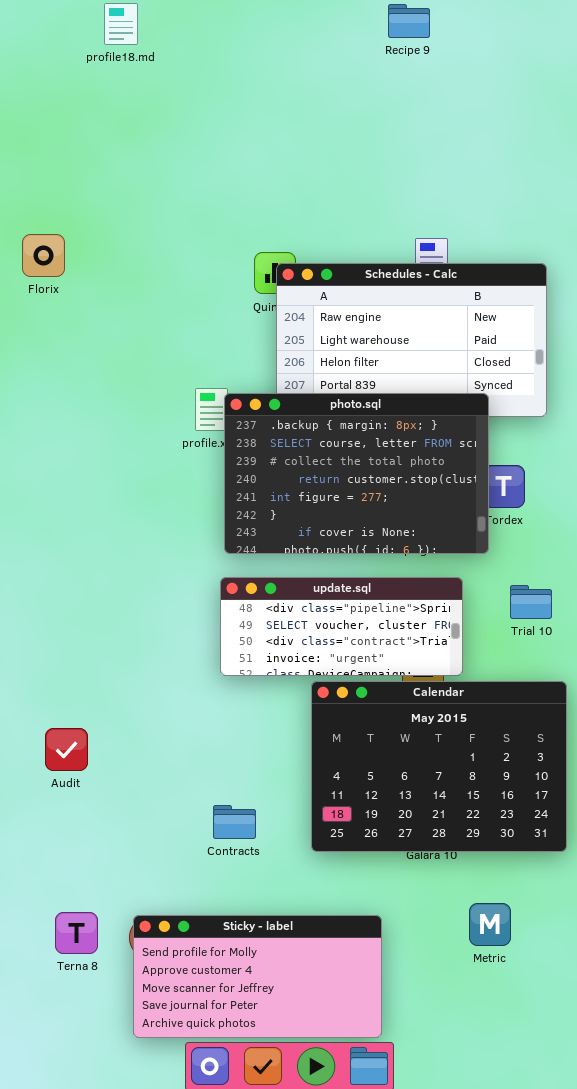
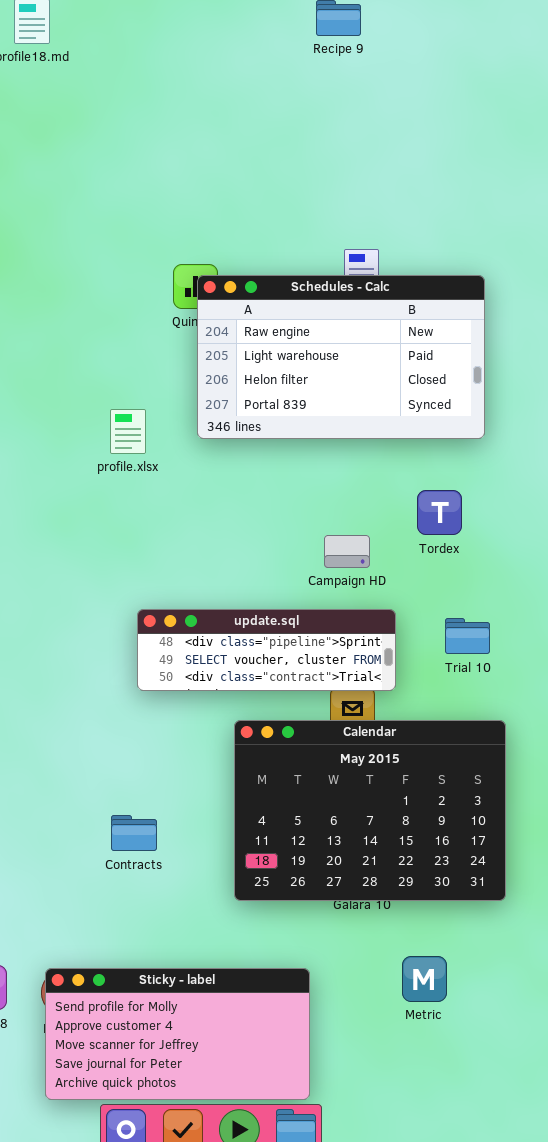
photo.sql: [224,393,489,554] -> none, closed
update.sql: [220,577,463,676] -> [137,609,396,691], resized
Contracts: [213,805,256,839] -> [111,815,157,851], moved

